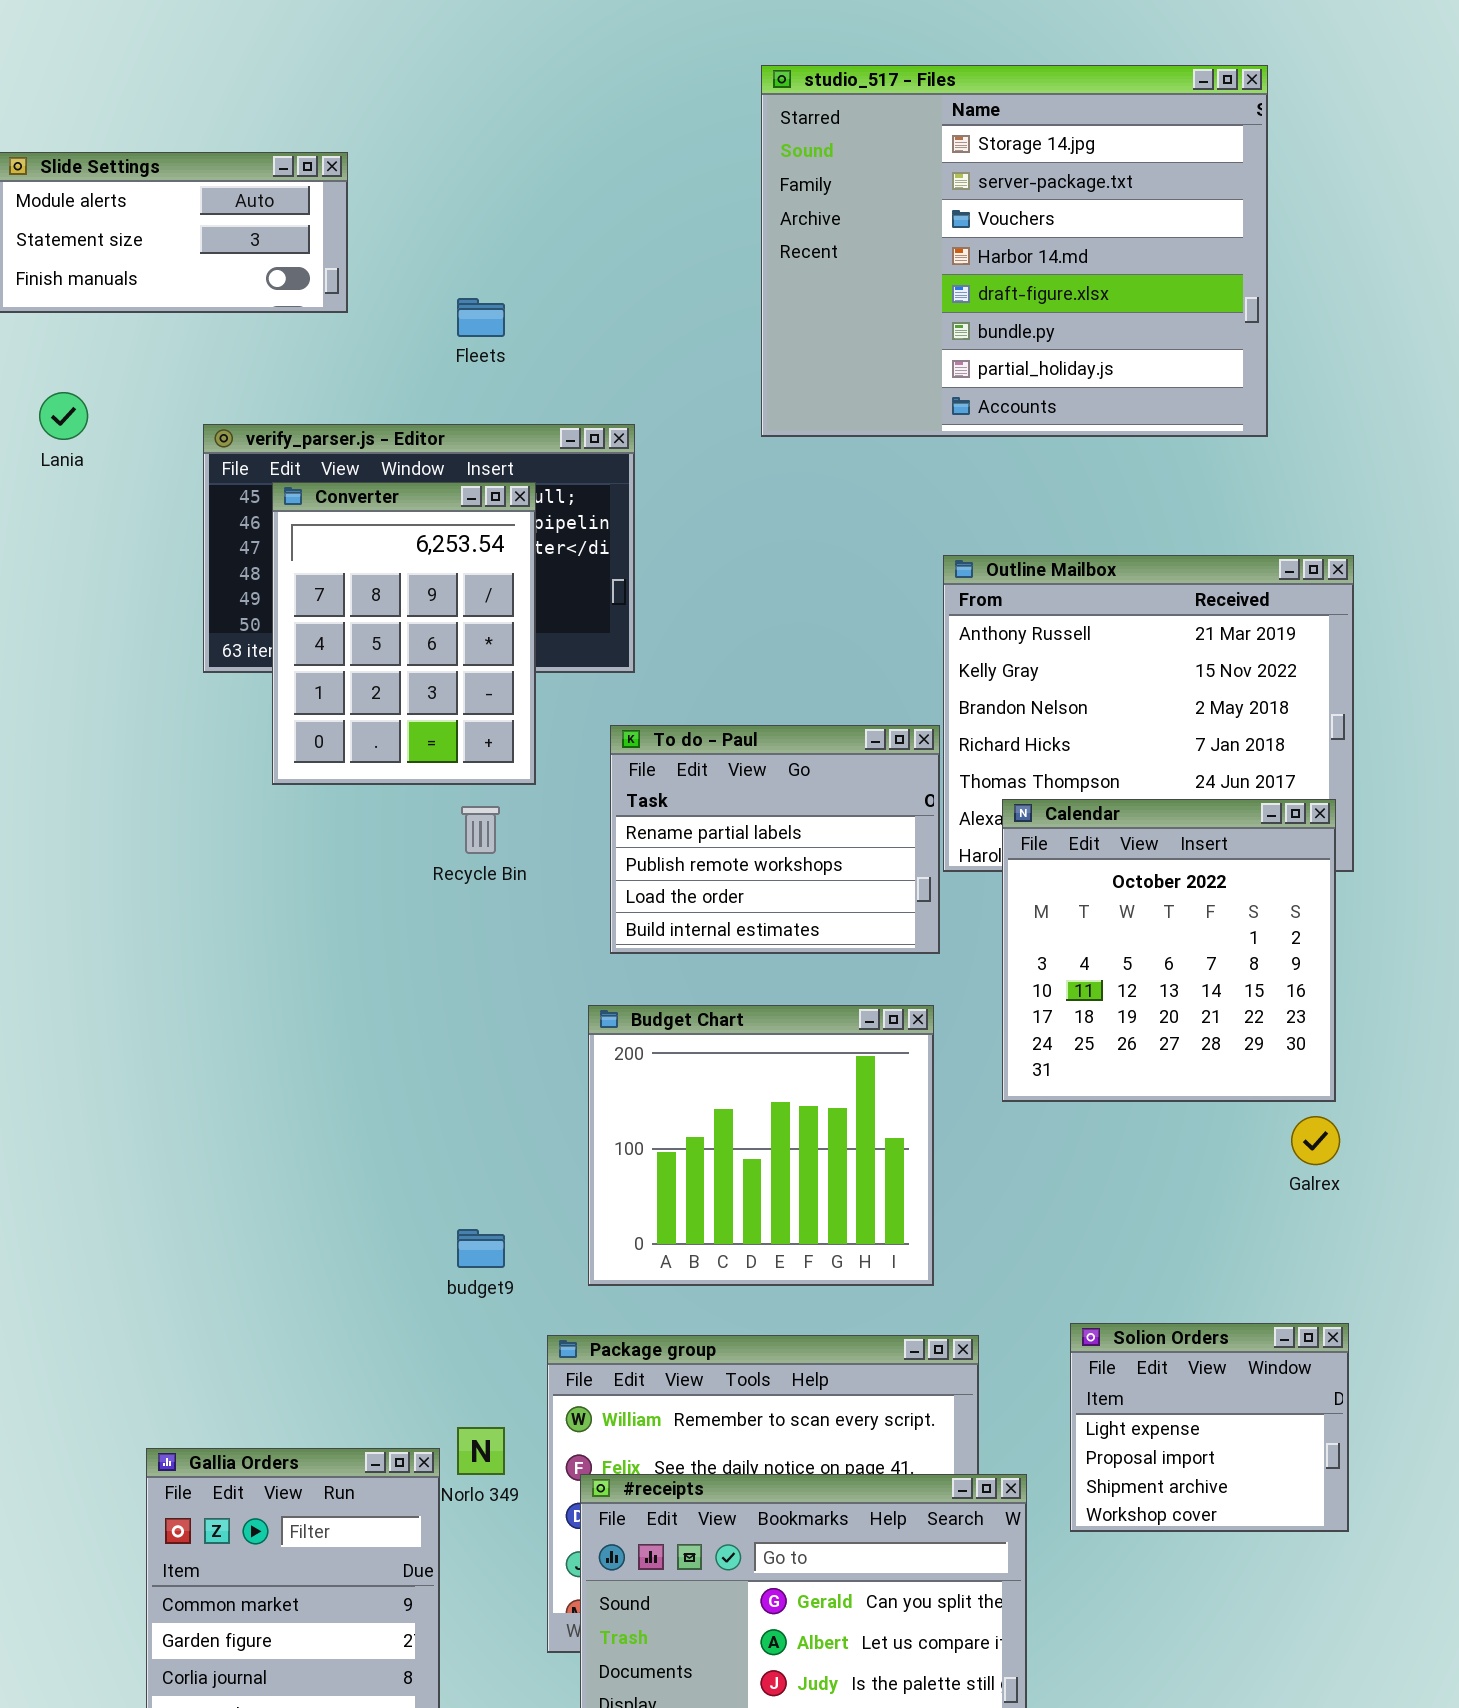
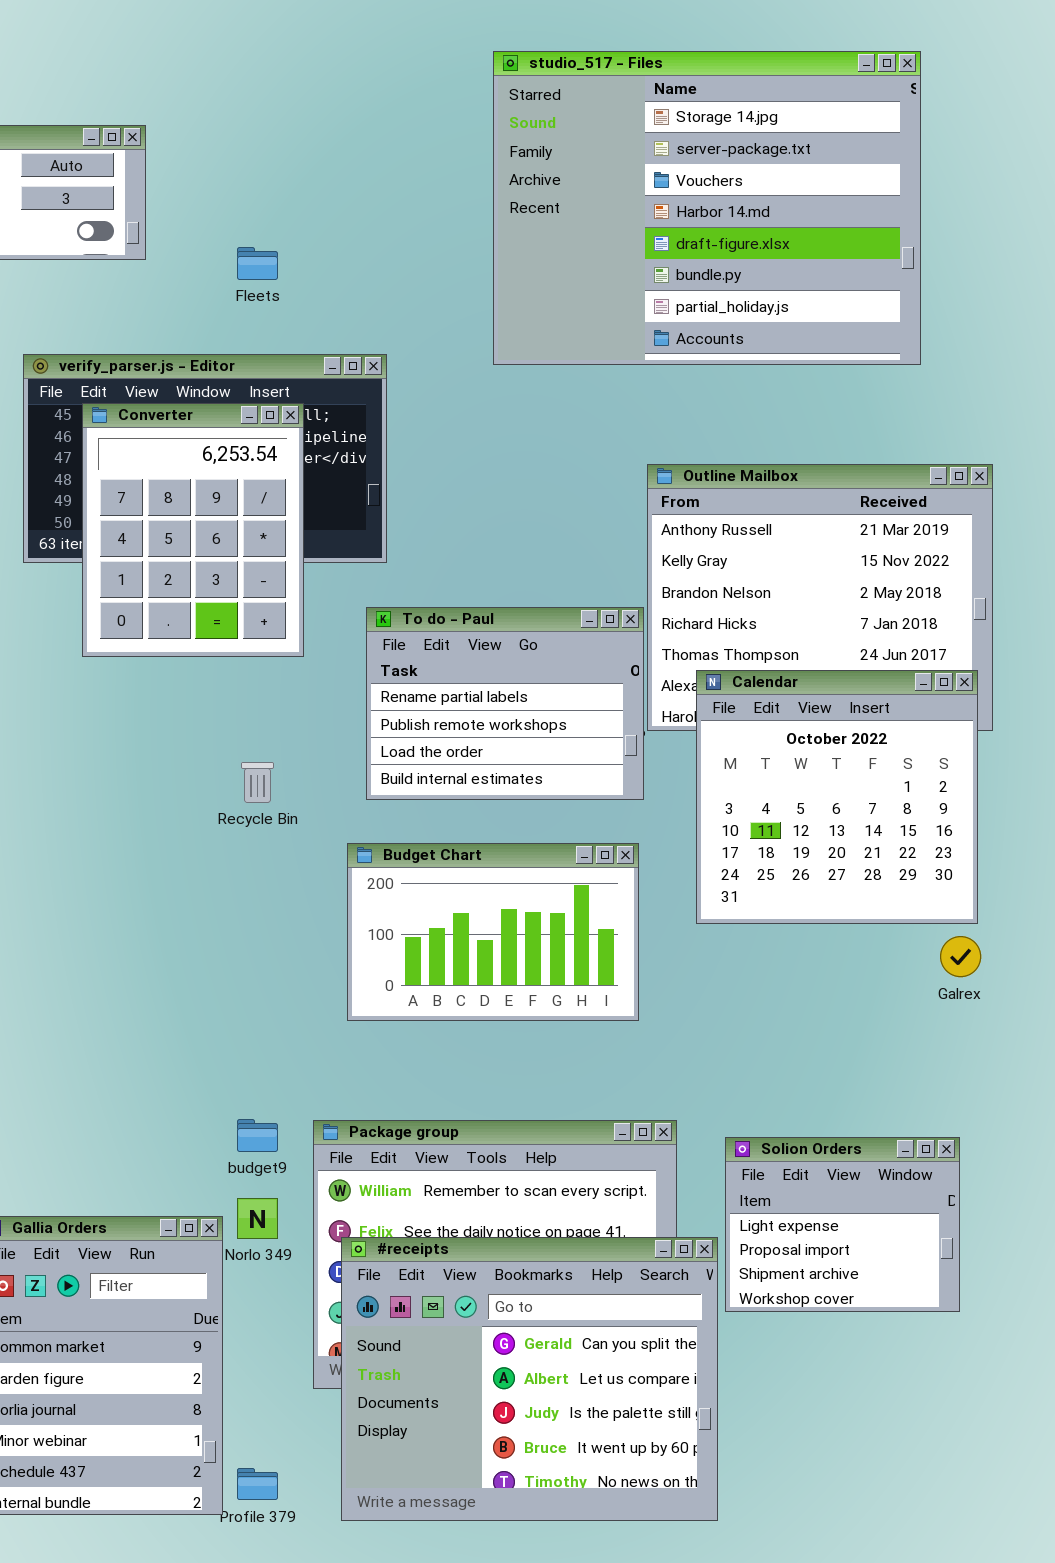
Recycle Bin: [461,806,500,854] -> [241,762,274,803], moved
Budget Chart: [588,1005,934,1286] -> [347,843,639,1021], resized
budget9: [457,1229,505,1268] -> [237,1119,278,1152], moved
Solion Orders: [1070,1323,1349,1532] -> [725,1137,960,1312], moved

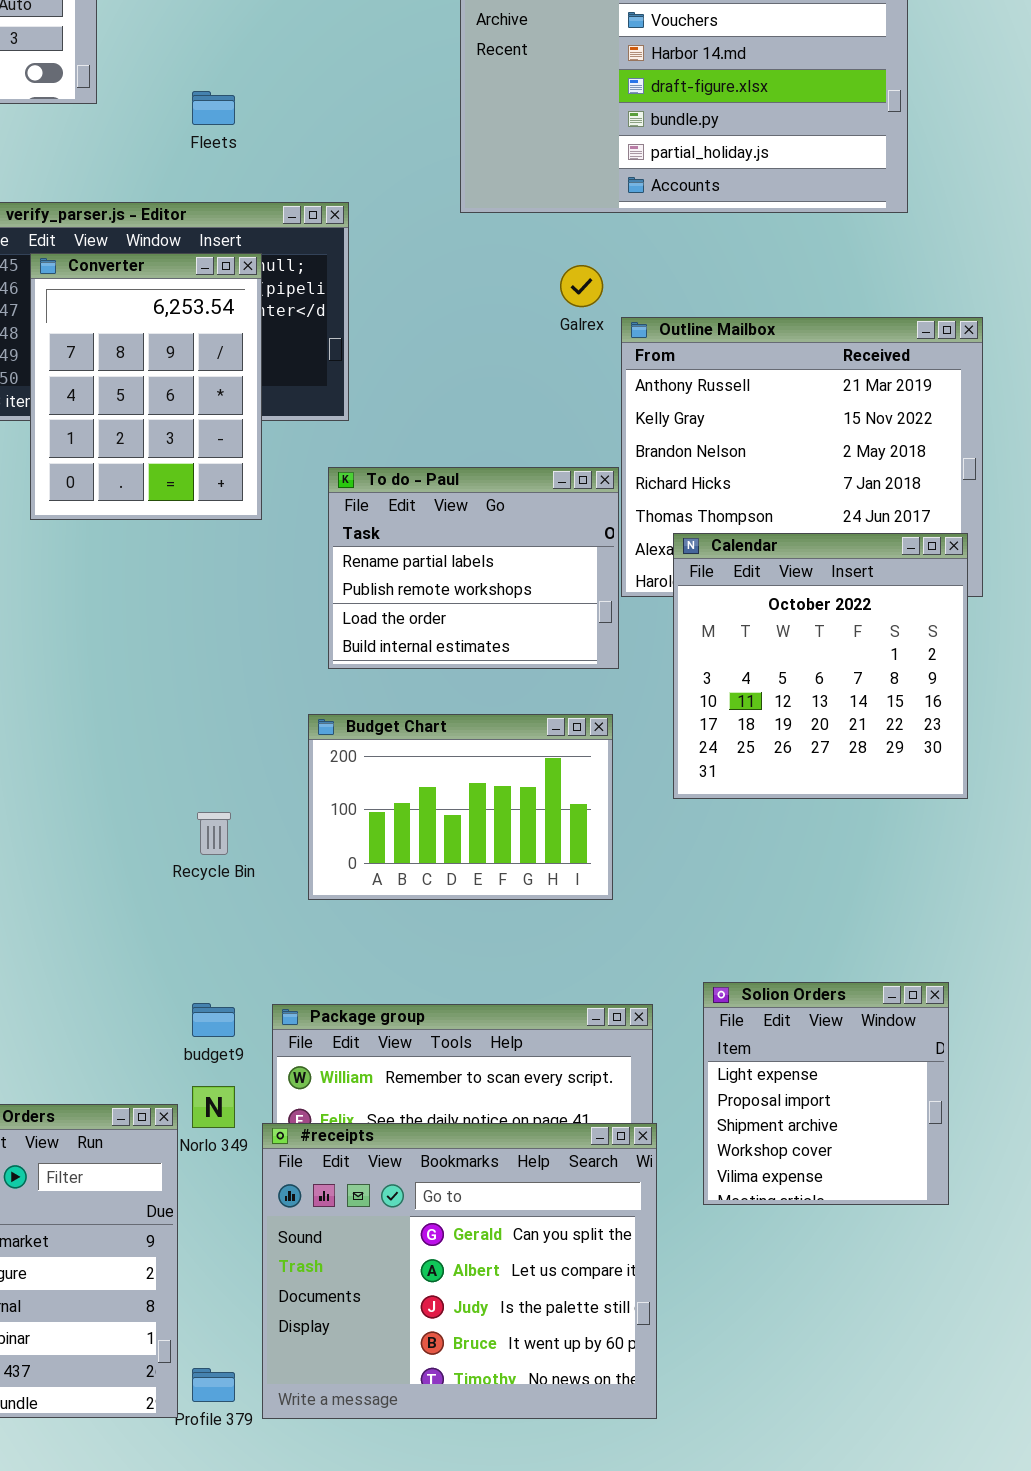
Recycle Bin: [241,762,274,803] -> [197,812,231,855], moved
Galrex: [940,936,981,977] -> [560,265,603,307], moved
Solion Orders: [725,1137,960,1312] -> [703,982,949,1205], resized
#receipts: [341,1237,718,1521] -> [262,1123,657,1419], moved

